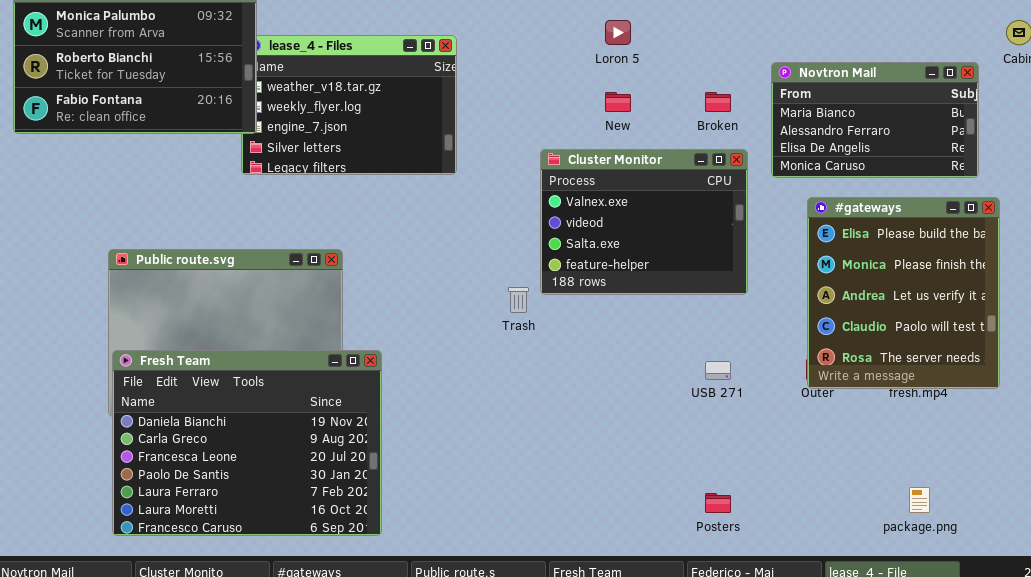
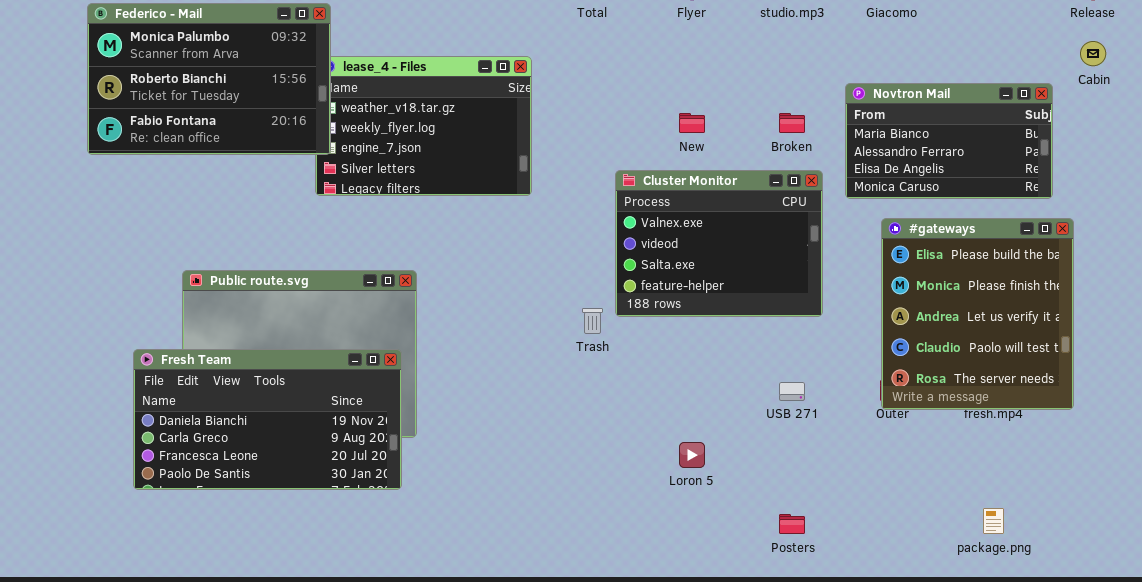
Loron 5: [605,20,631,45] -> [679,442,705,468], moved
Fresh Team: [112,350,382,536] -> [133,349,402,490], moved, resized

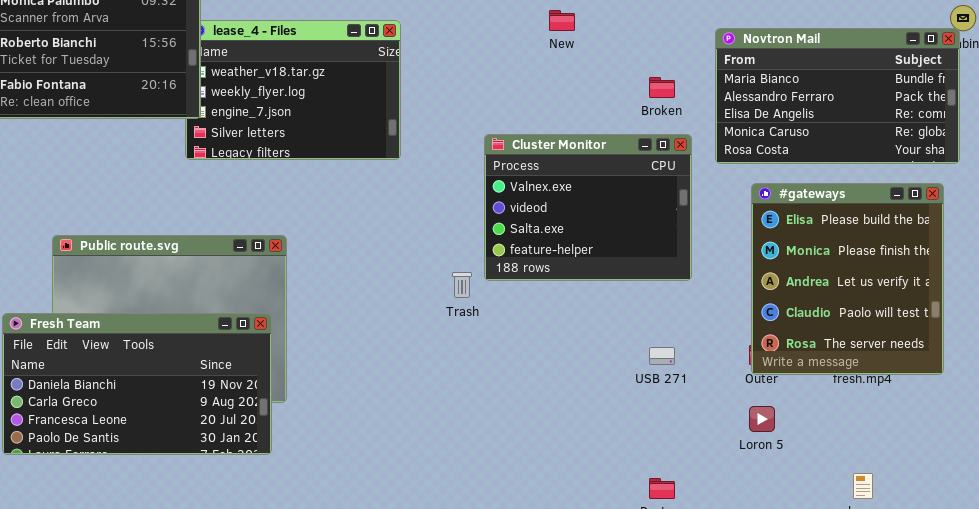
Novtron Mail: [845,83,1053,199] -> [715,28,960,164], resized
New: [679,113,705,133] -> [549,10,575,31], moved
Loron 5: [679,442,705,468] -> [749,406,775,432], moved

